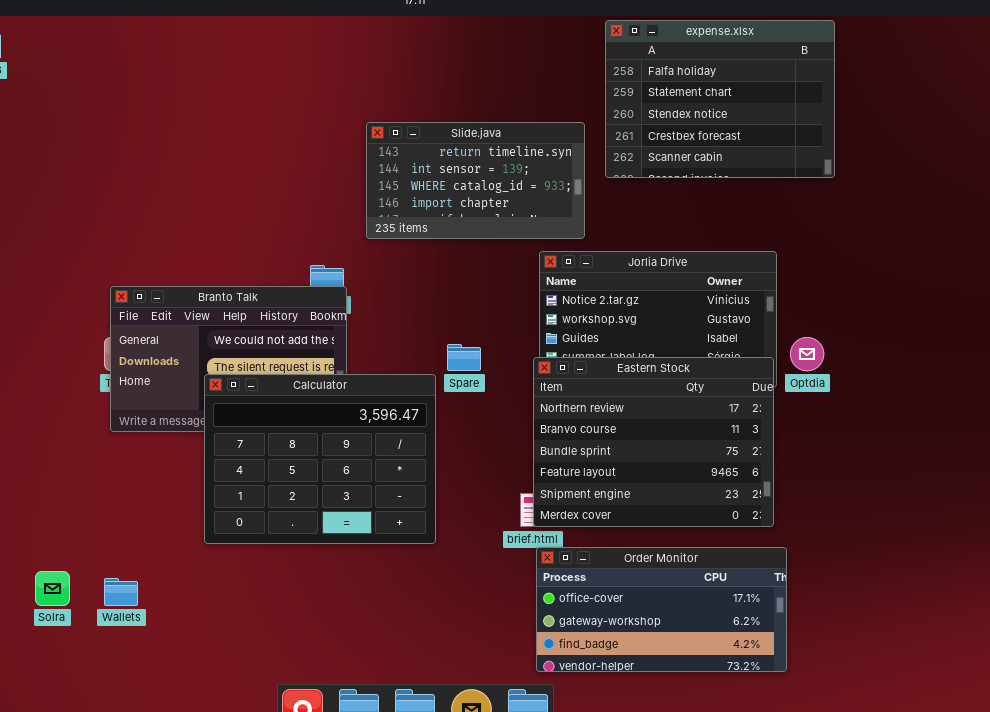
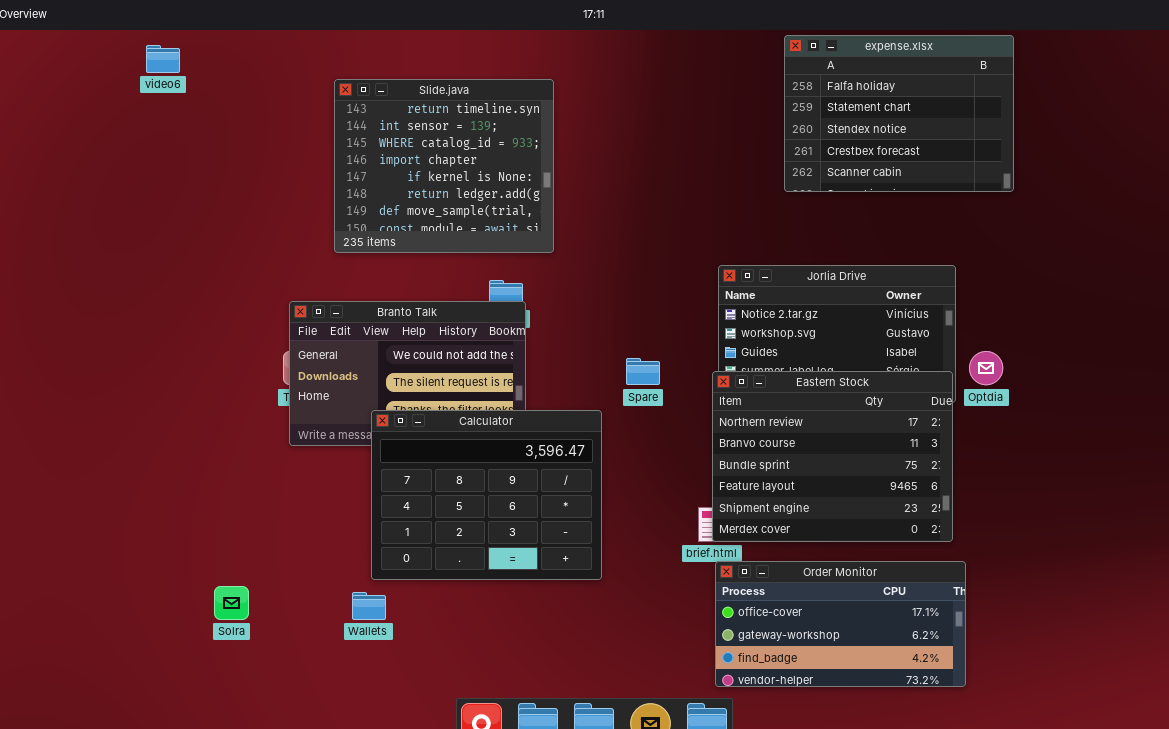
Slide.java: [366,122,585,239] -> [334,79,554,253], moved, resized
Calculator: [204,374,436,544] -> [371,410,602,580], moved
Wallets: [104,578,138,606] -> [352,592,386,620], moved

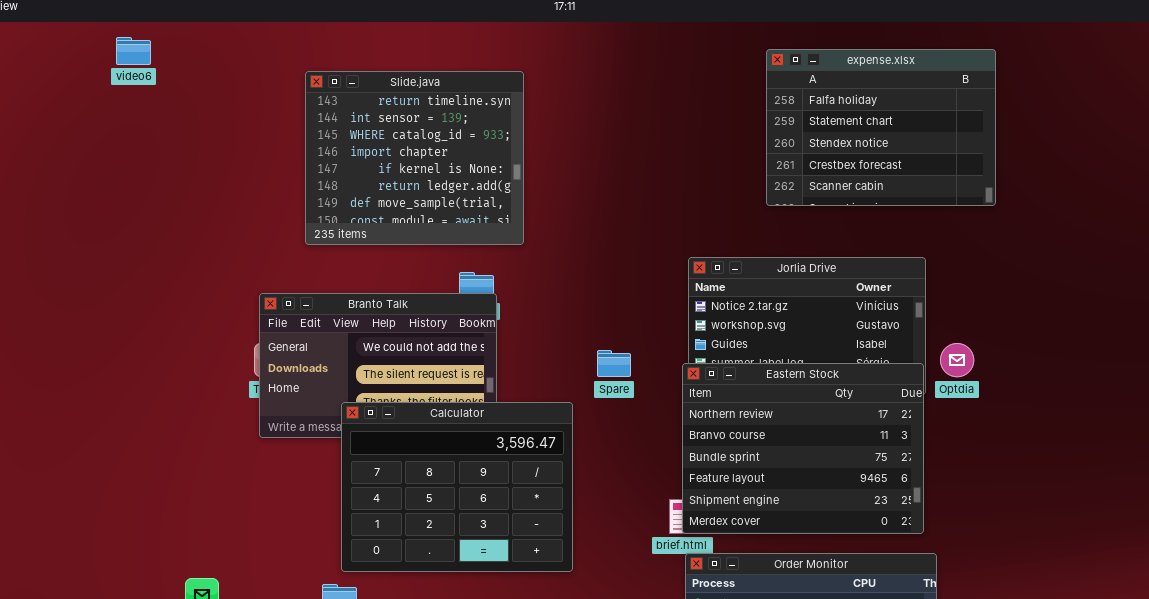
expense.xlsx: [784,35,1014,192] -> [766,49,996,206], moved

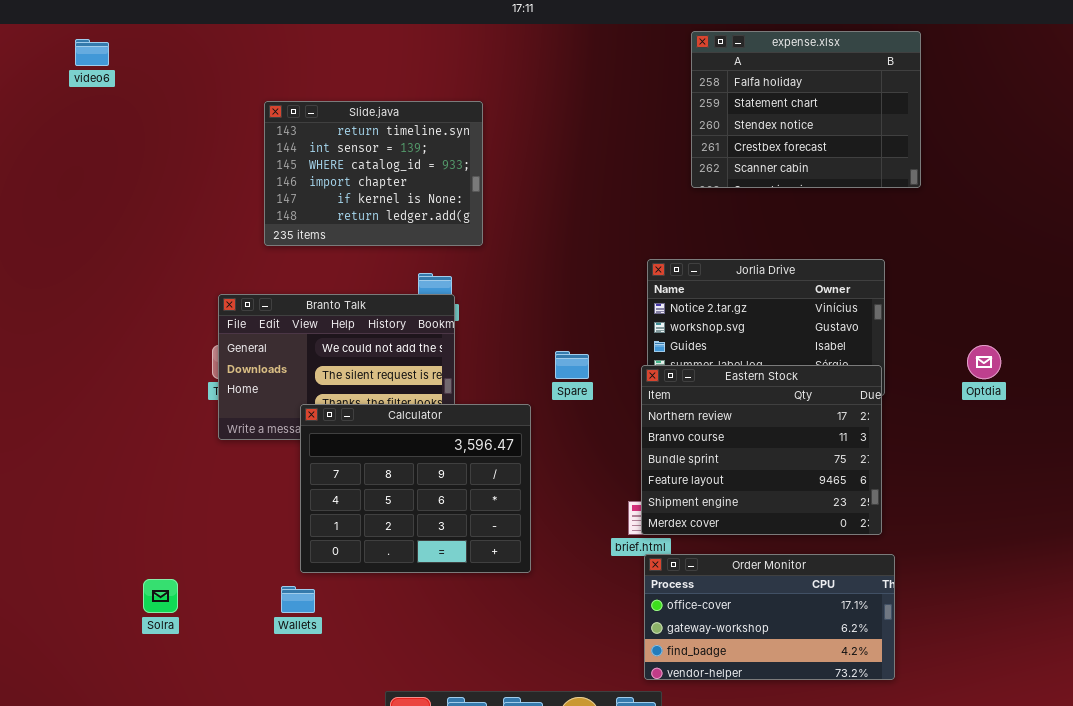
expense.xlsx: [766,49,996,206] -> [691,31,921,188], moved
Slide.java: [305,71,524,245] -> [264,101,483,246], resized
Optdia: [940,343,974,377] -> [967,345,1001,379], moved

